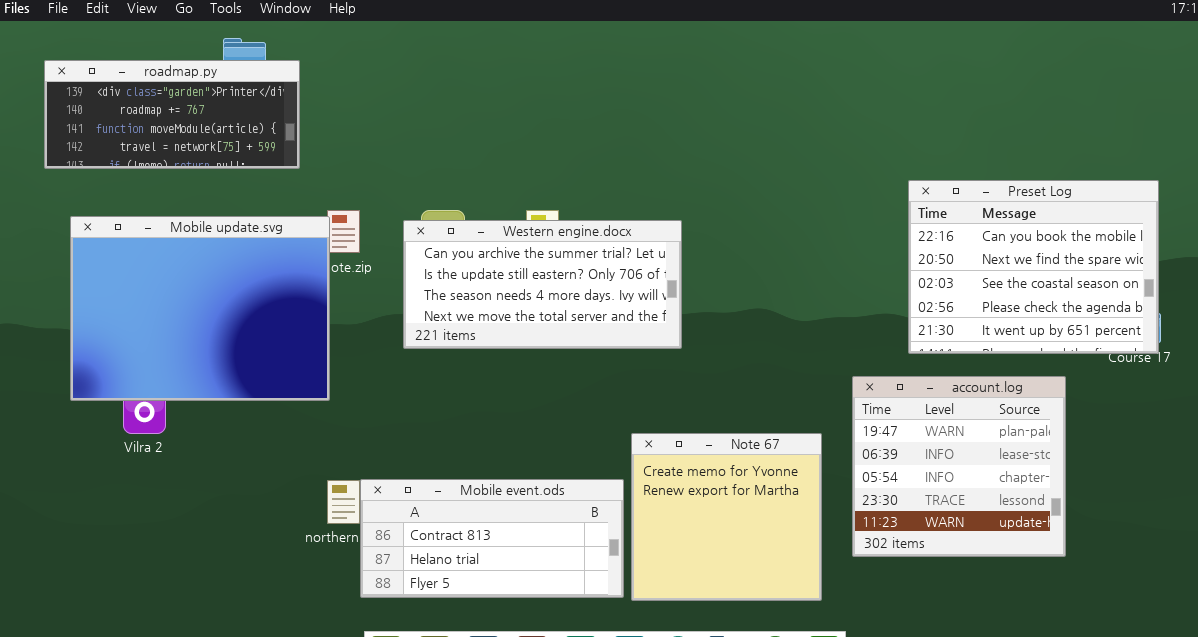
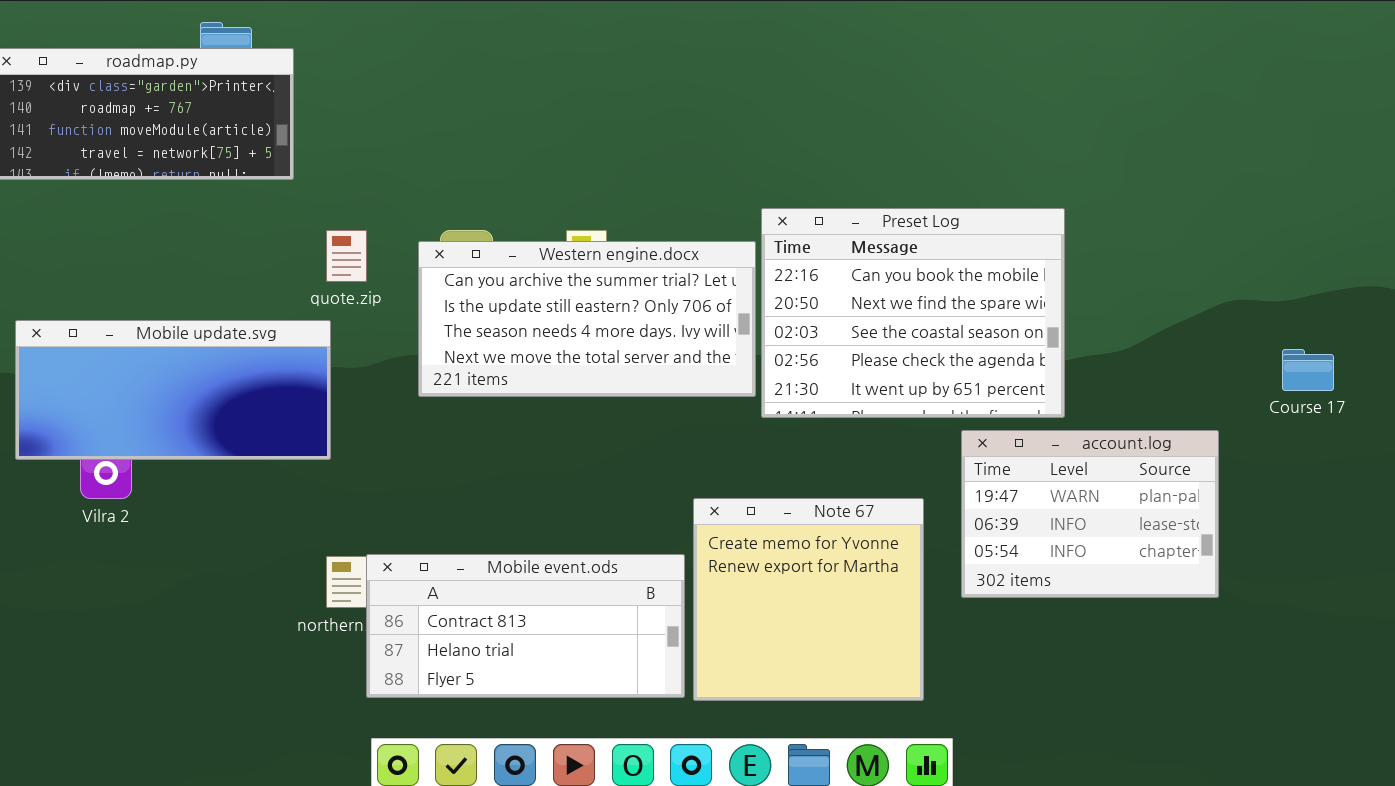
Preset Log: [908,180,1159,354] -> [761,208,1065,418], moved
Mobile update.svg: [70,216,330,401] -> [15,320,331,460], resized
account.log: [852,376,1066,557] -> [961,430,1219,598], resized

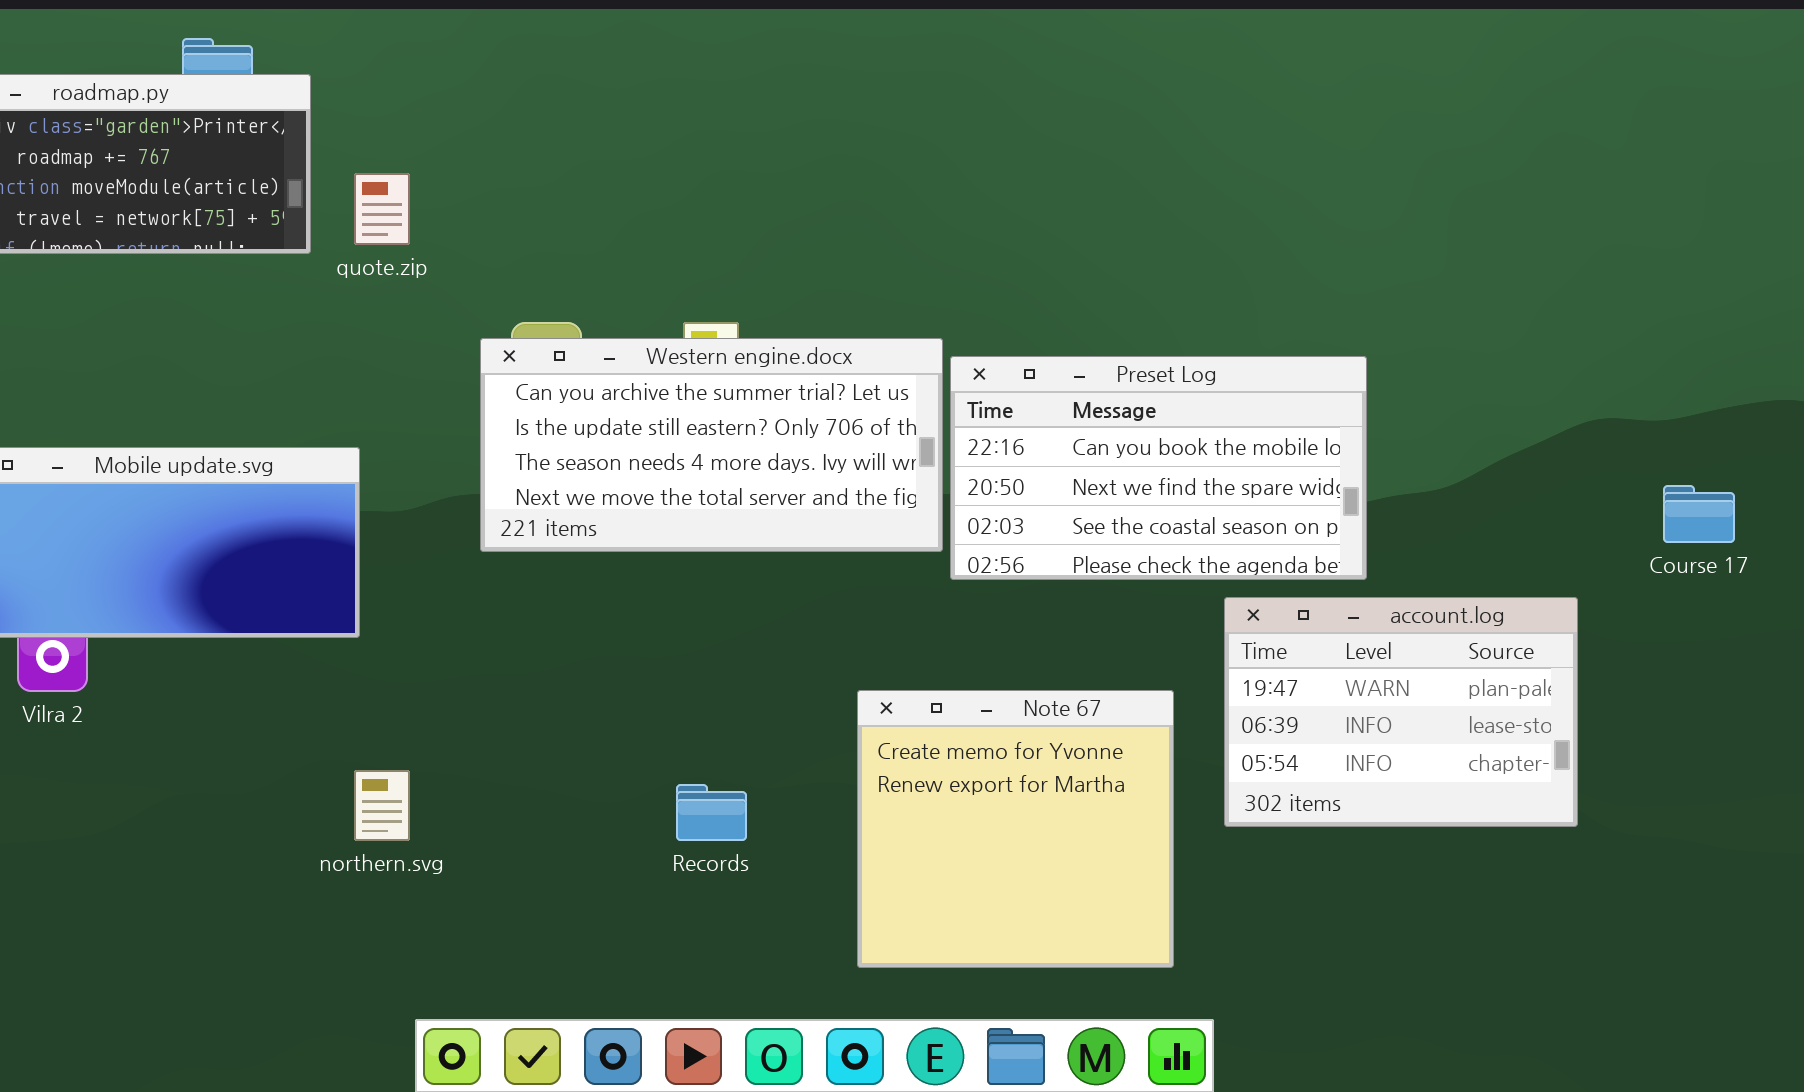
Preset Log: [761,208,1065,418] -> [950,356,1367,580], resized
quote.zip: [326,230,367,282] -> [354,173,410,245], moved
Mobile event.ods: [366,554,685,698] -> none, closed

